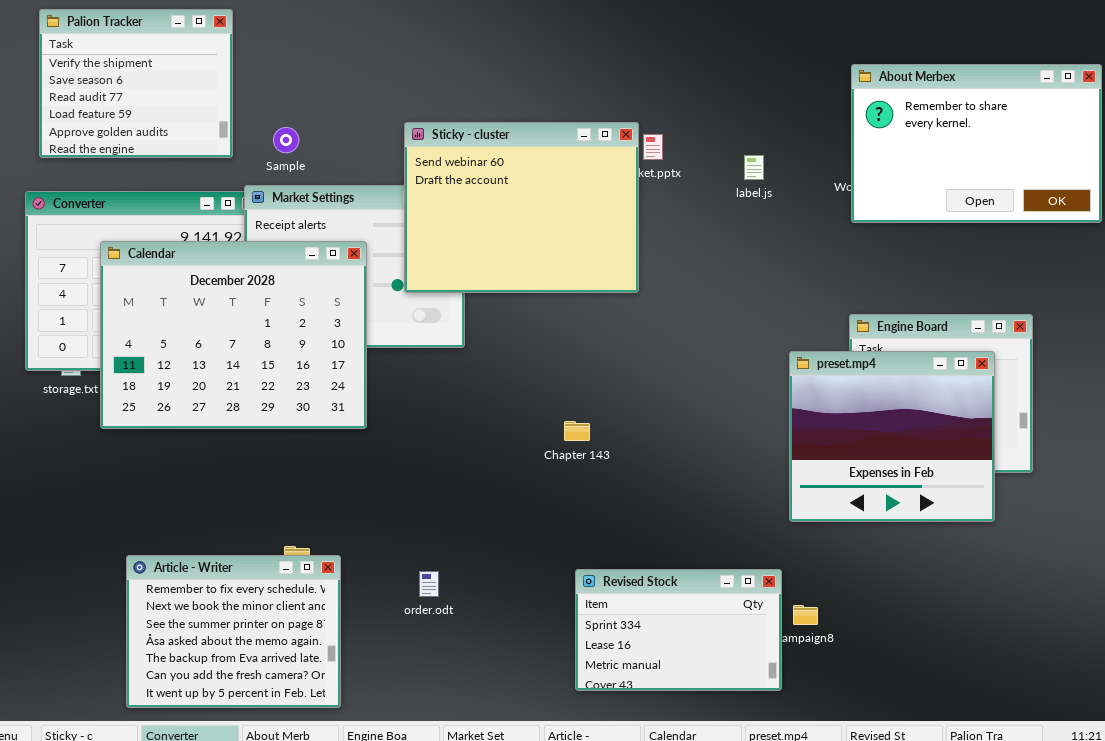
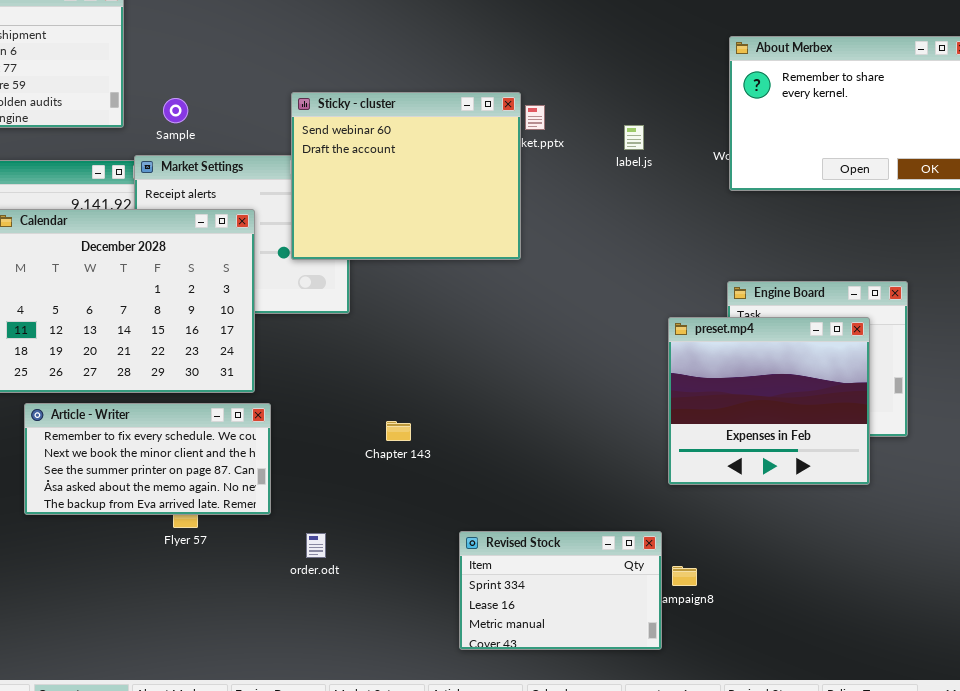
Chapter 143: [564,421,590,441] -> [386,421,411,441], moved
Article - Writer: [126,555,341,708] -> [24,403,271,515], moved, resized

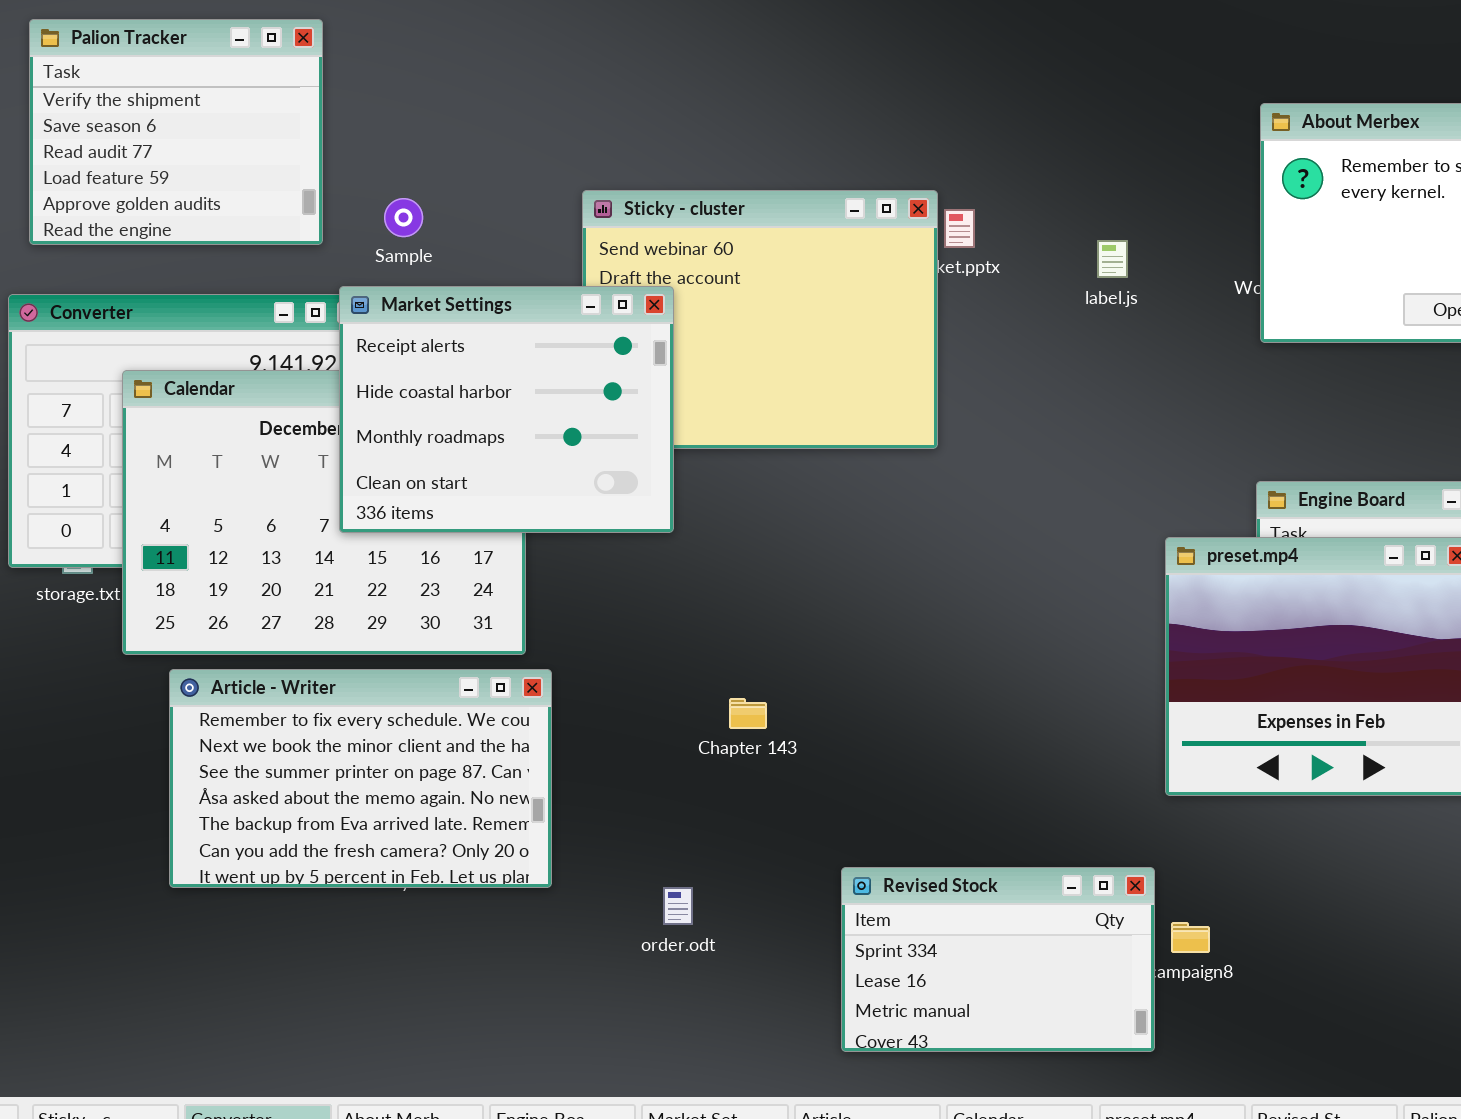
Market Settings: [134,155,350,314] -> [339,286,674,533], raised
Article - Writer: [24,403,271,515] -> [169,669,552,888], resized
order.odt: [306,533,326,558] -> [663,887,693,925], moved

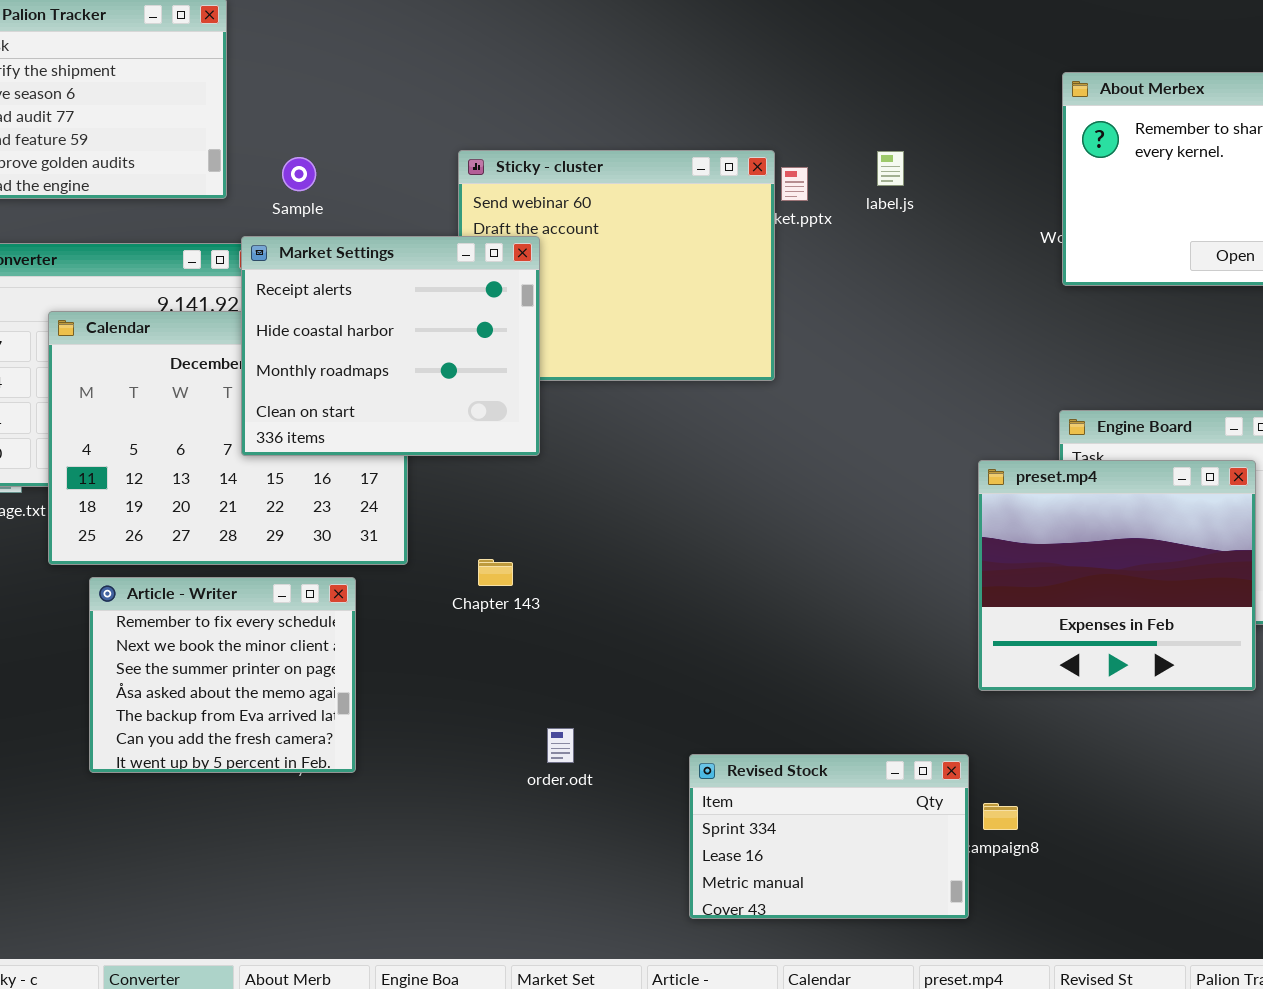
label.js: [1097,240,1128,278] -> [877,151,904,186], moved
Article - Writer: [169,669,552,888] -> [89,577,356,773], resized
Chapter 143: [729,698,767,729] -> [478,559,513,586], moved
order.odt: [663,887,693,925] -> [547,728,574,763], moved

